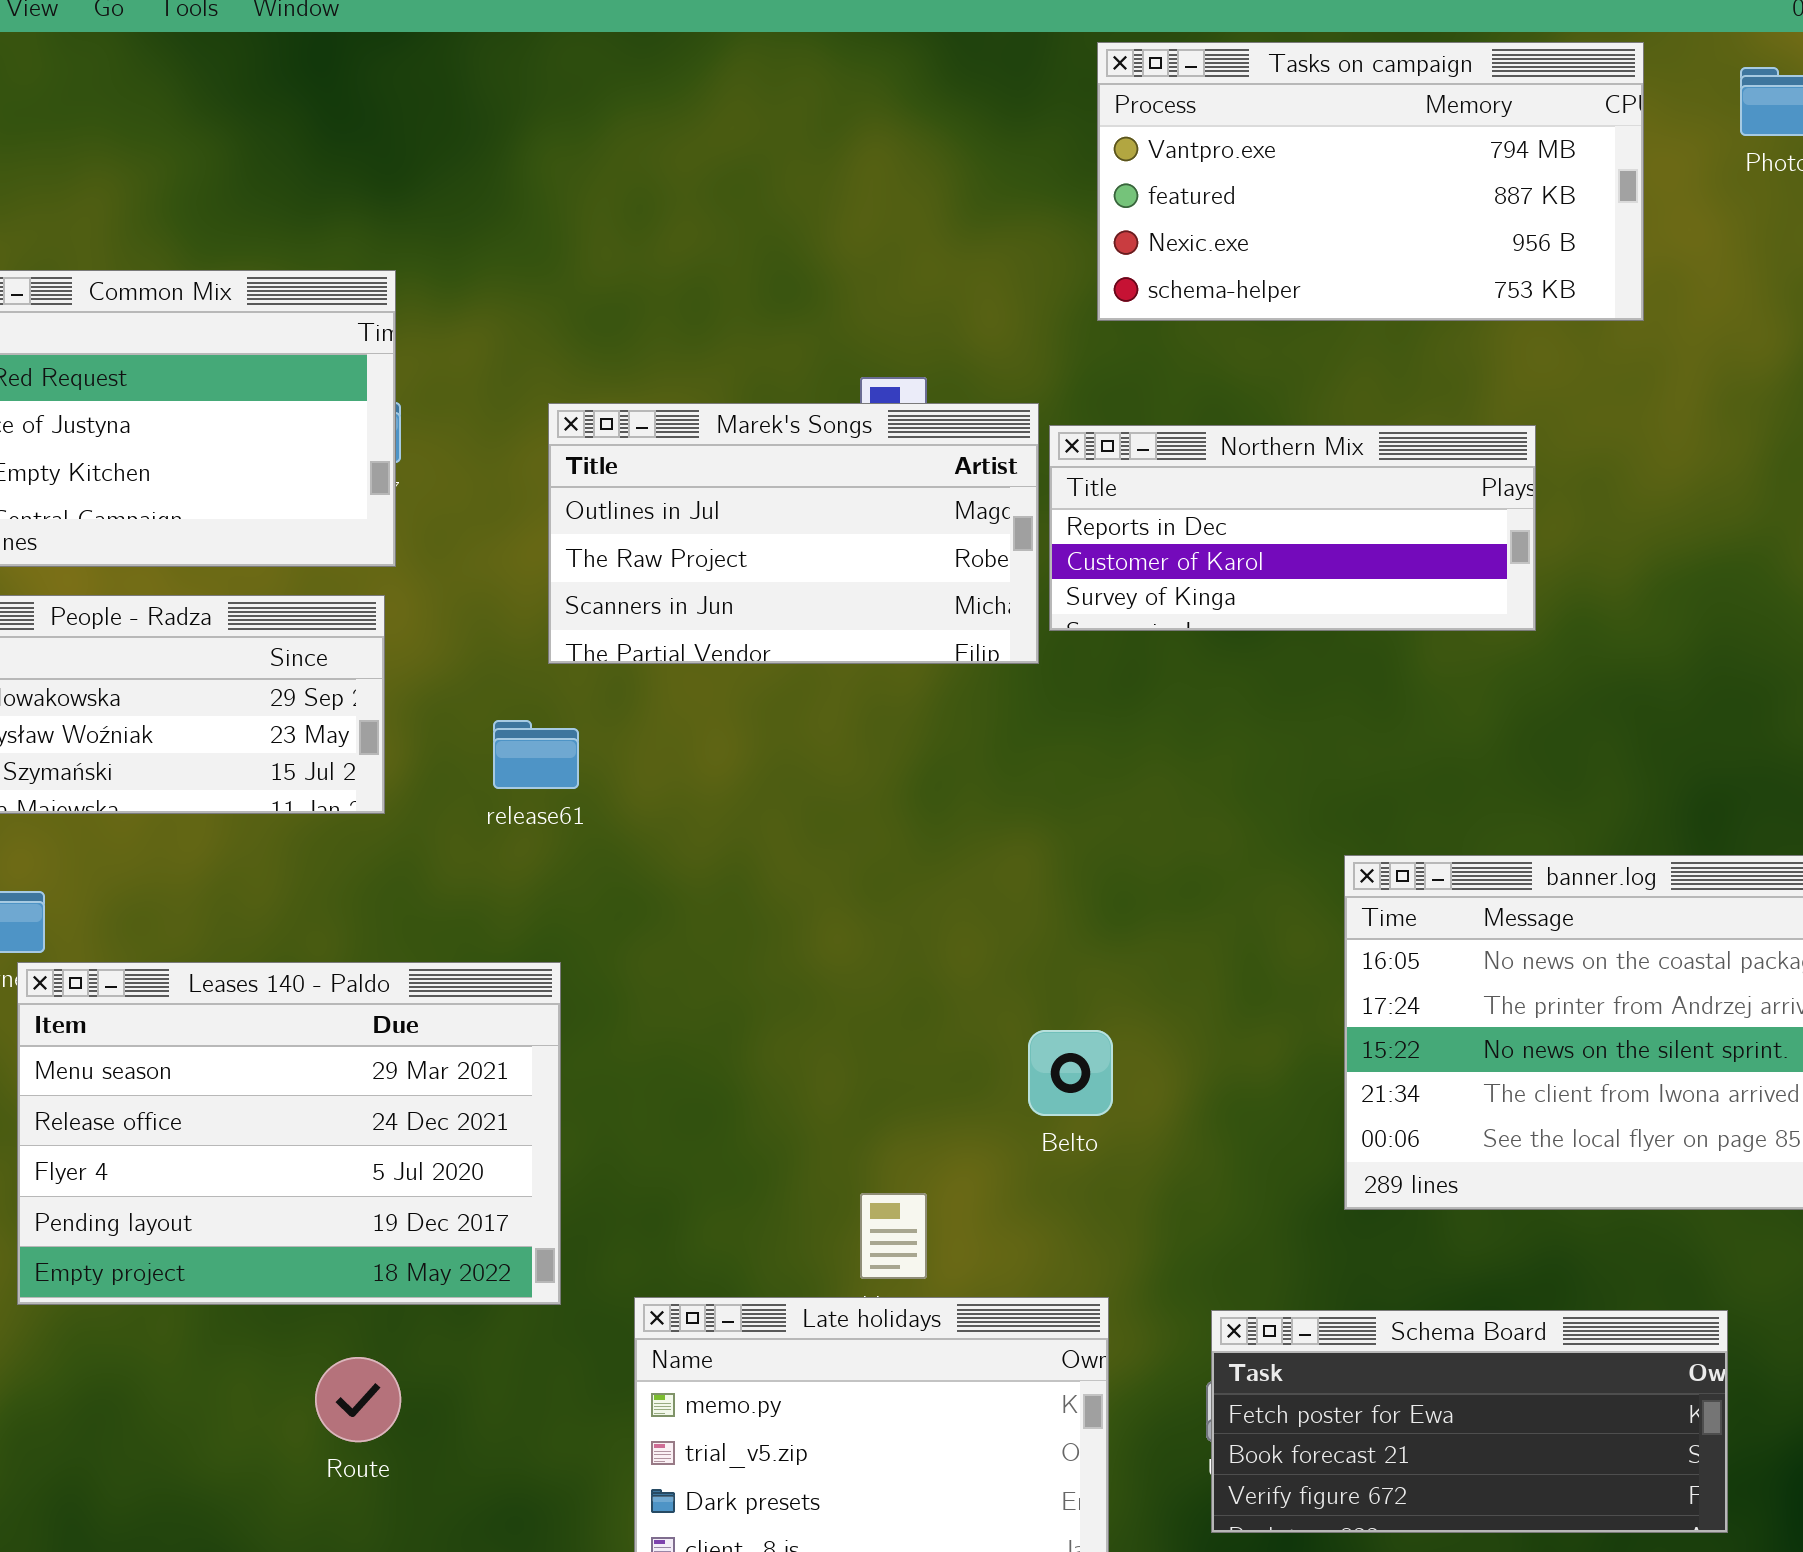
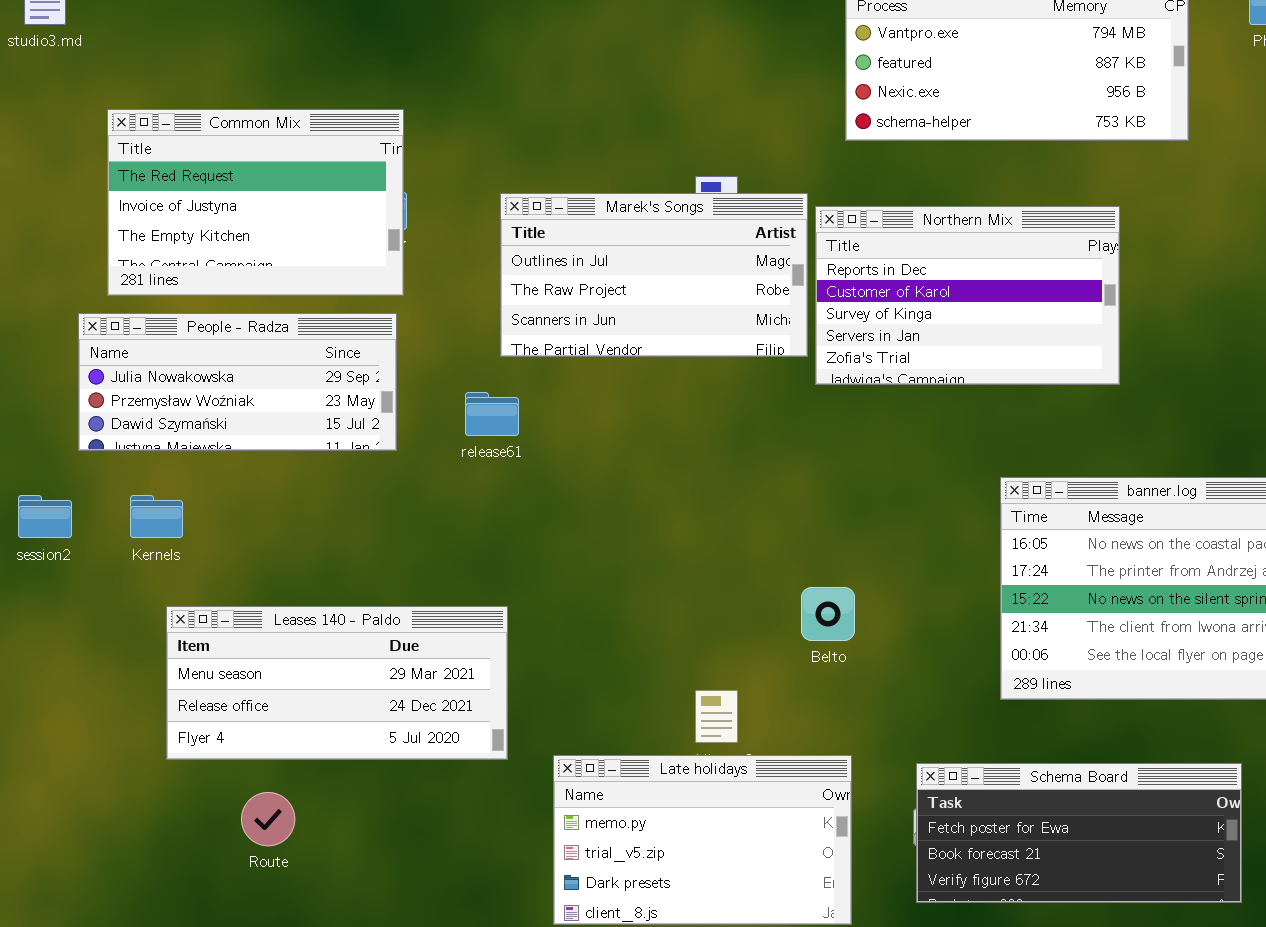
Northern Mix: [1049,425,1536,631] -> [815,206,1120,385], resized
Leases 140 - Paldo: [17,962,561,1305] -> [166,606,508,760], resized
Route: [315,1357,401,1442] -> [241,792,295,846], moved

